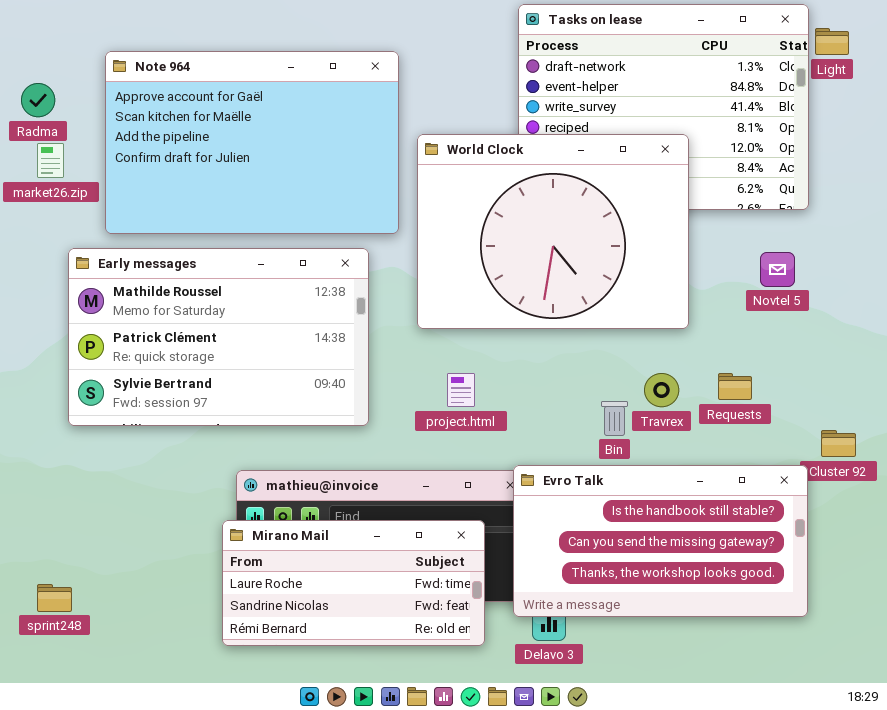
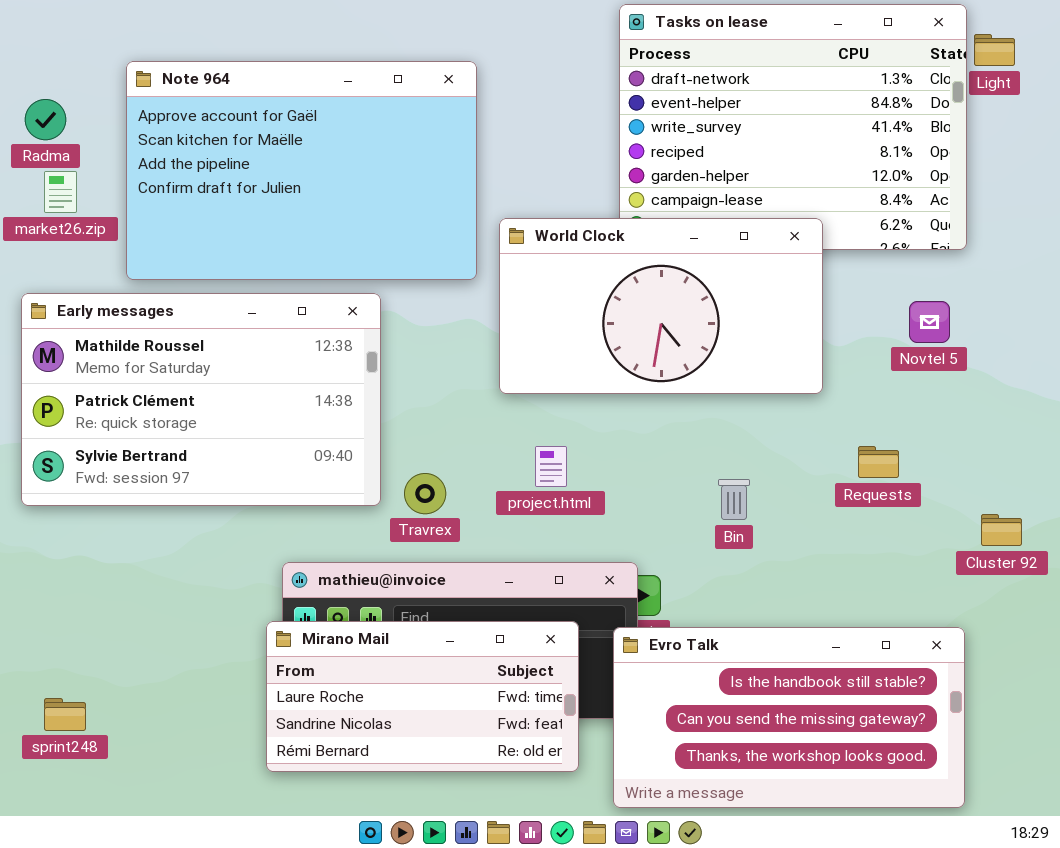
World Clock: [417,134,689,329] -> [499,218,823,394], resized
Early messages: [68,248,369,426] -> [21,293,381,506], moved
Travrex: [644,373,679,407] -> [404,473,446,514], moved
Evro Talk: [513,465,808,617] -> [613,627,965,808], moved

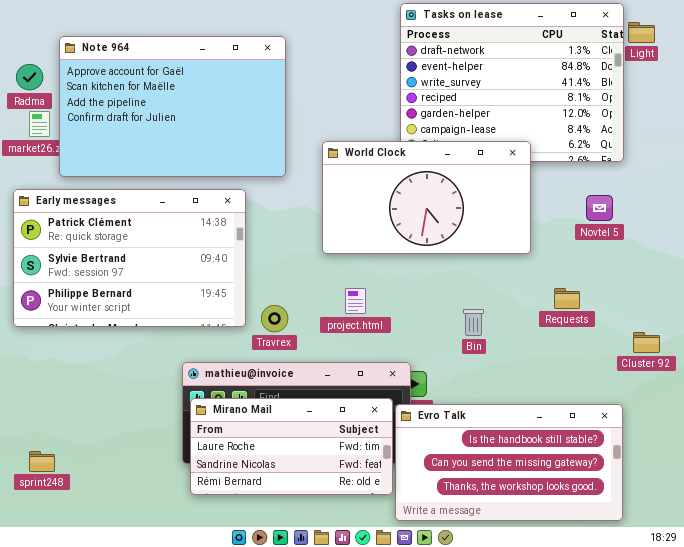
Note 964: [126,61,477,280] -> [59,36,286,177], moved
Early messages: [21,293,381,506] -> [13,189,246,327], scrolled down 1 row
Mirano Mail: [266,621,579,772] -> [190,398,393,495], moved

